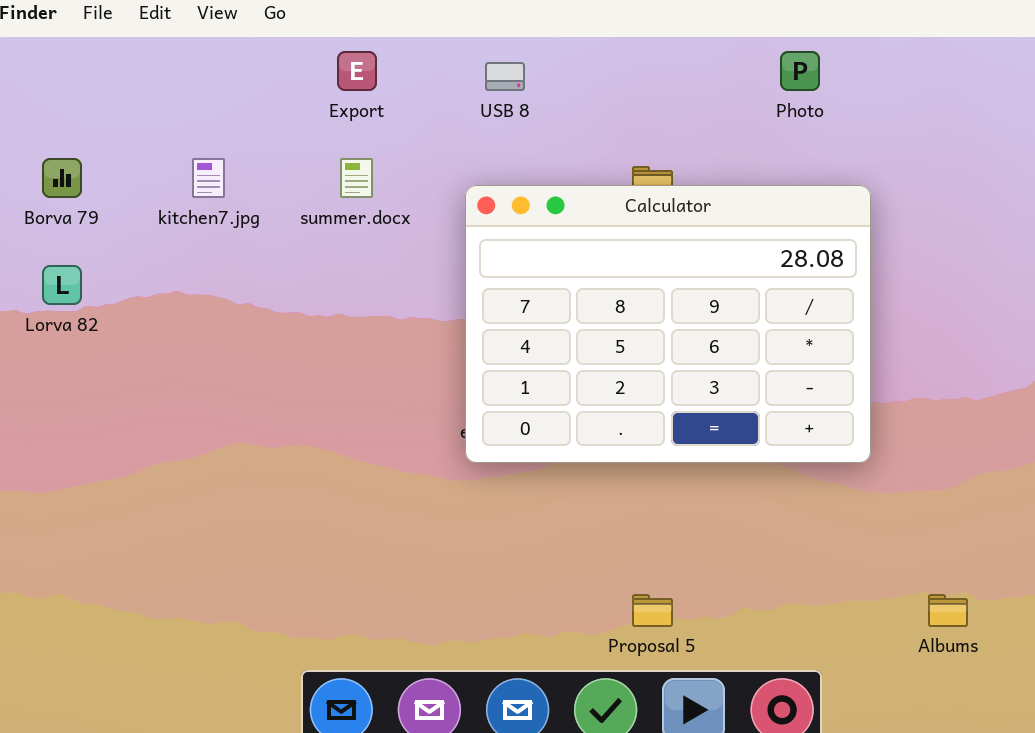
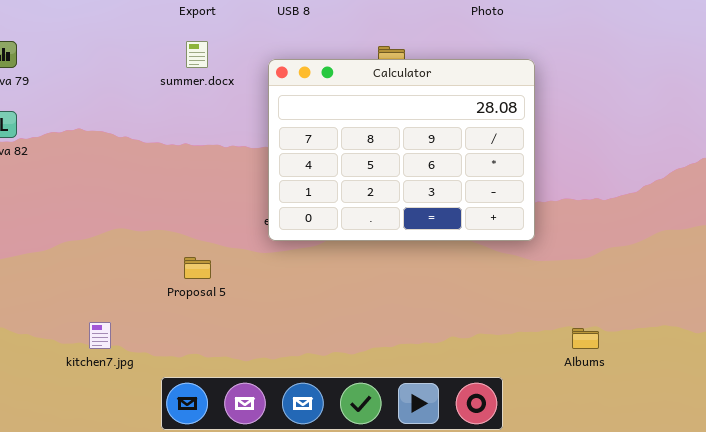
kitchen7.jpg: [192,158,225,198] -> [89,322,111,349], moved
Proposal 5: [632,594,673,627] -> [184,257,211,279], moved

